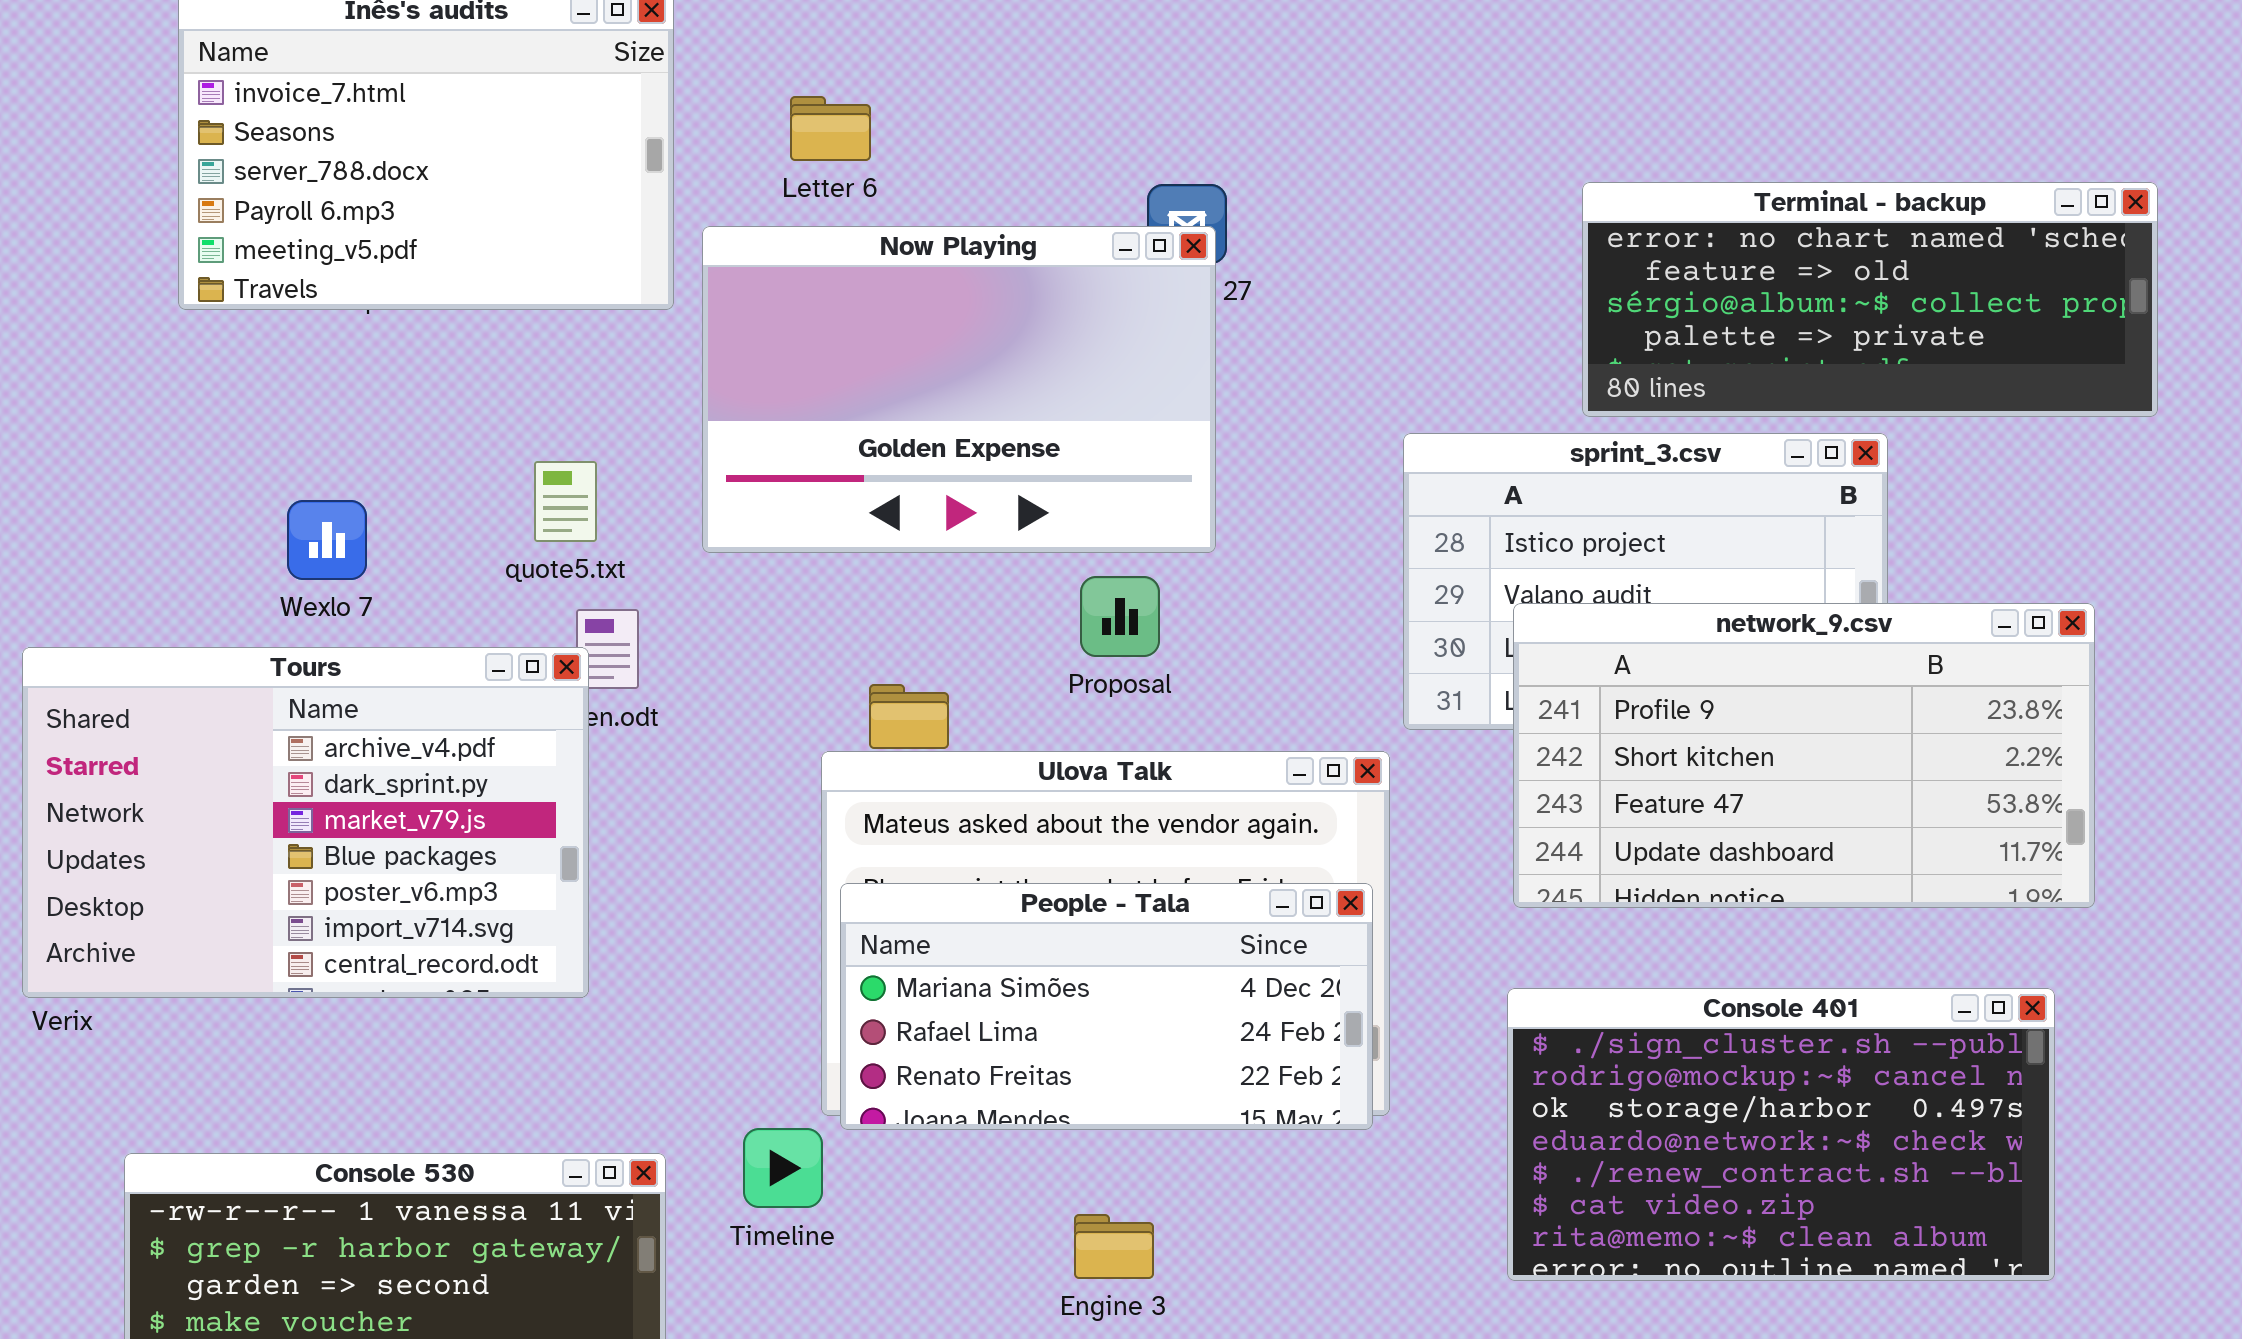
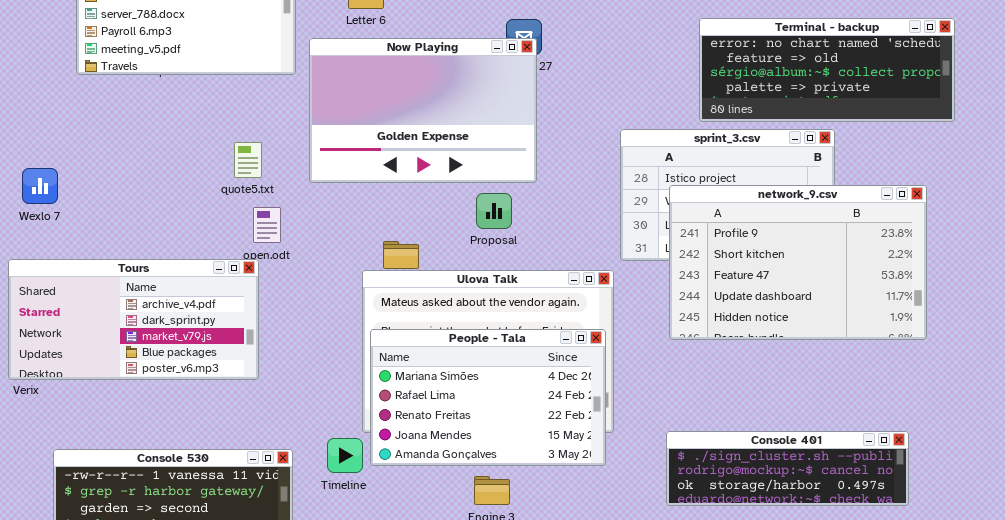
Wexlo 7: [287,500,367,580] -> [22,168,58,204], moved
network_9.csv: [1513,603,2095,908] -> [669,185,927,340], resized
Tours: [22,647,589,998] -> [8,259,259,380], resized
People - Tala: [840,883,1373,1130] -> [370,329,606,466], resized
Console 401: [1507,988,2055,1281] -> [666,431,909,506], resized

